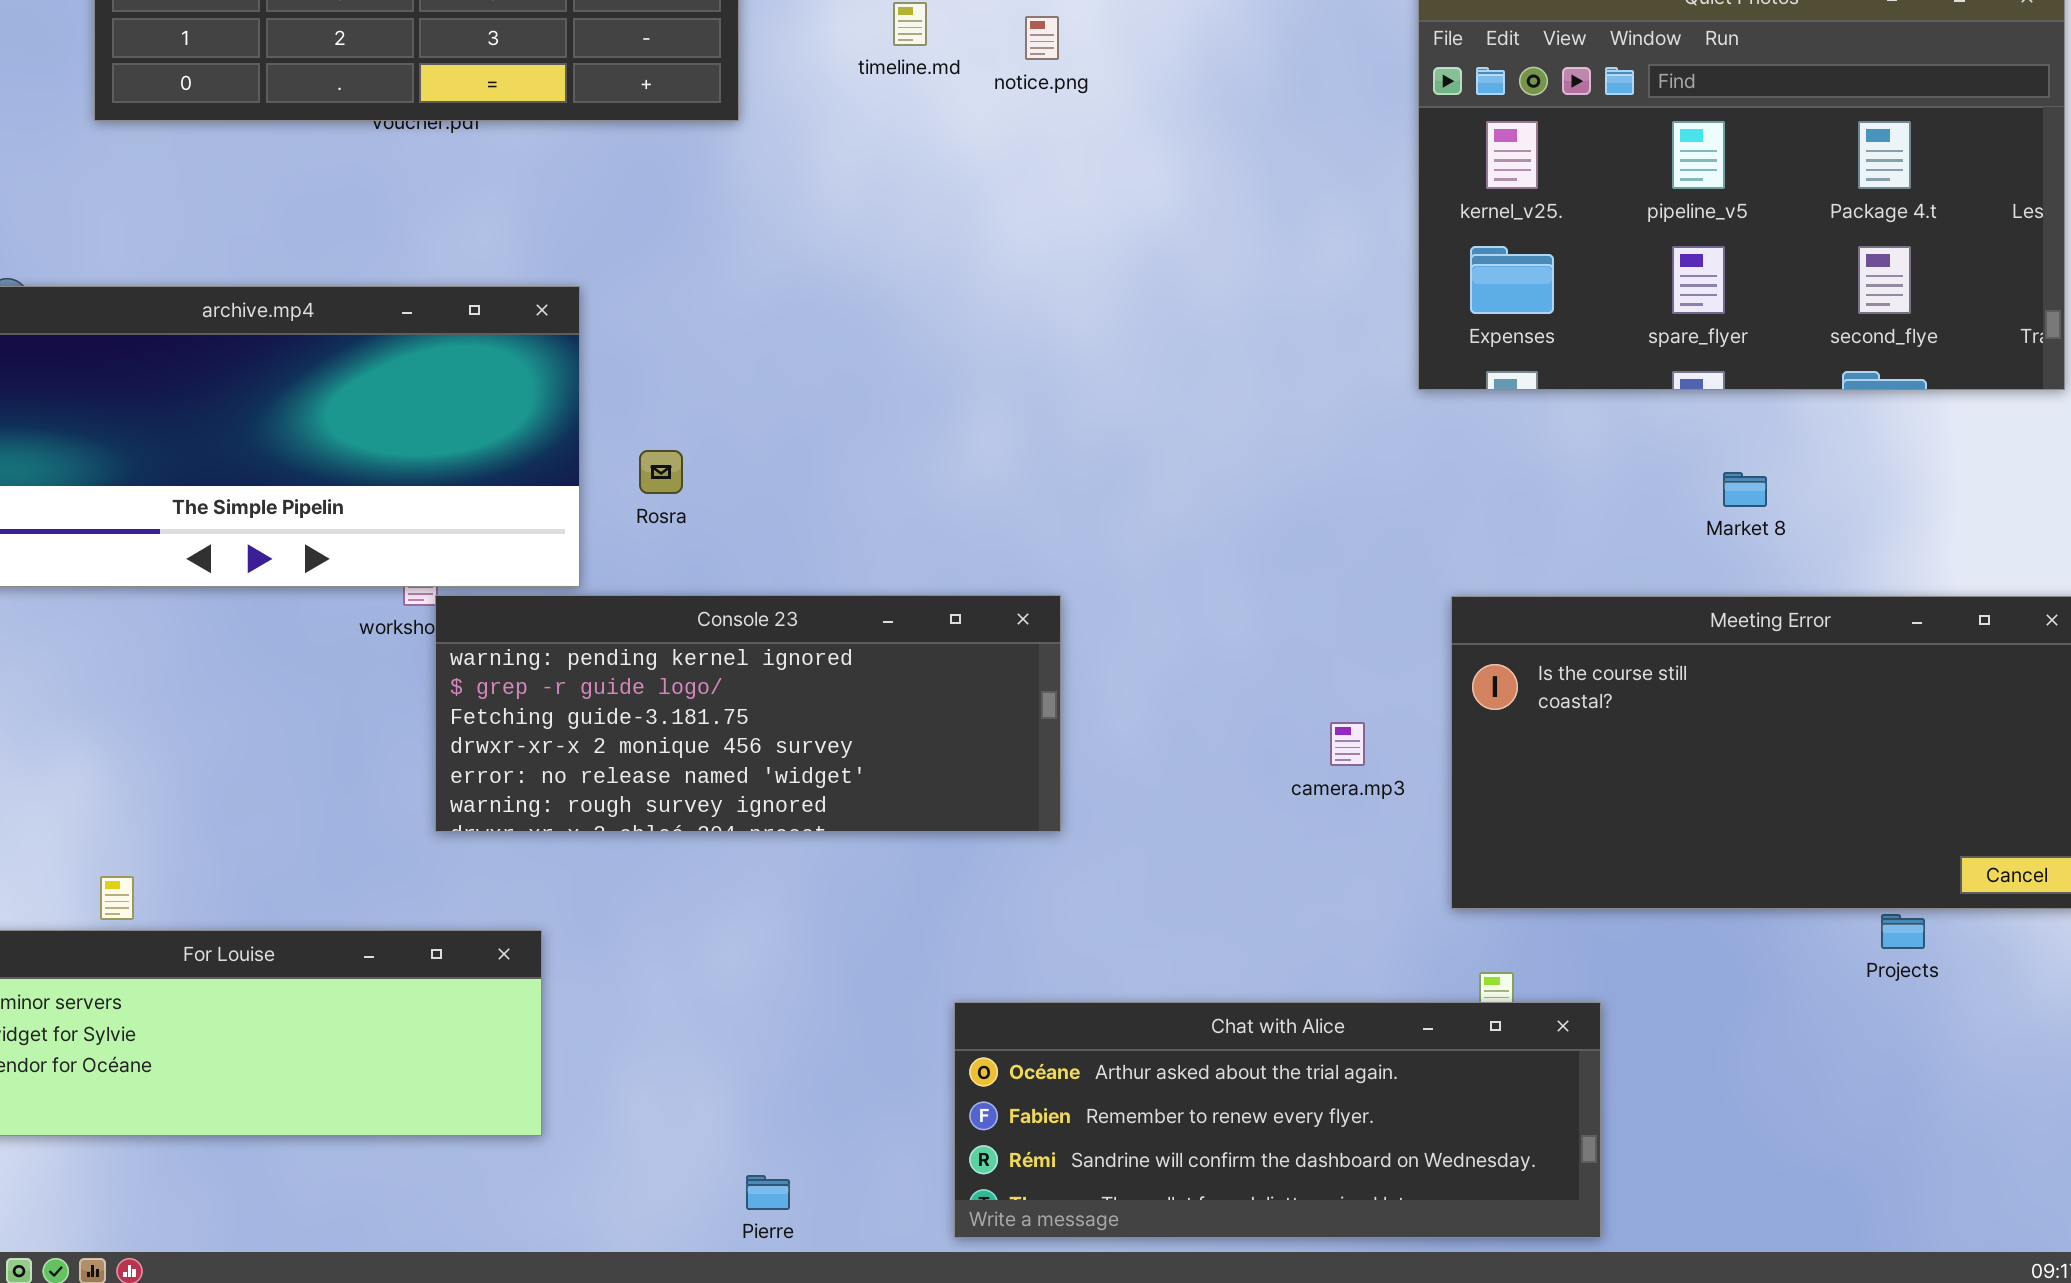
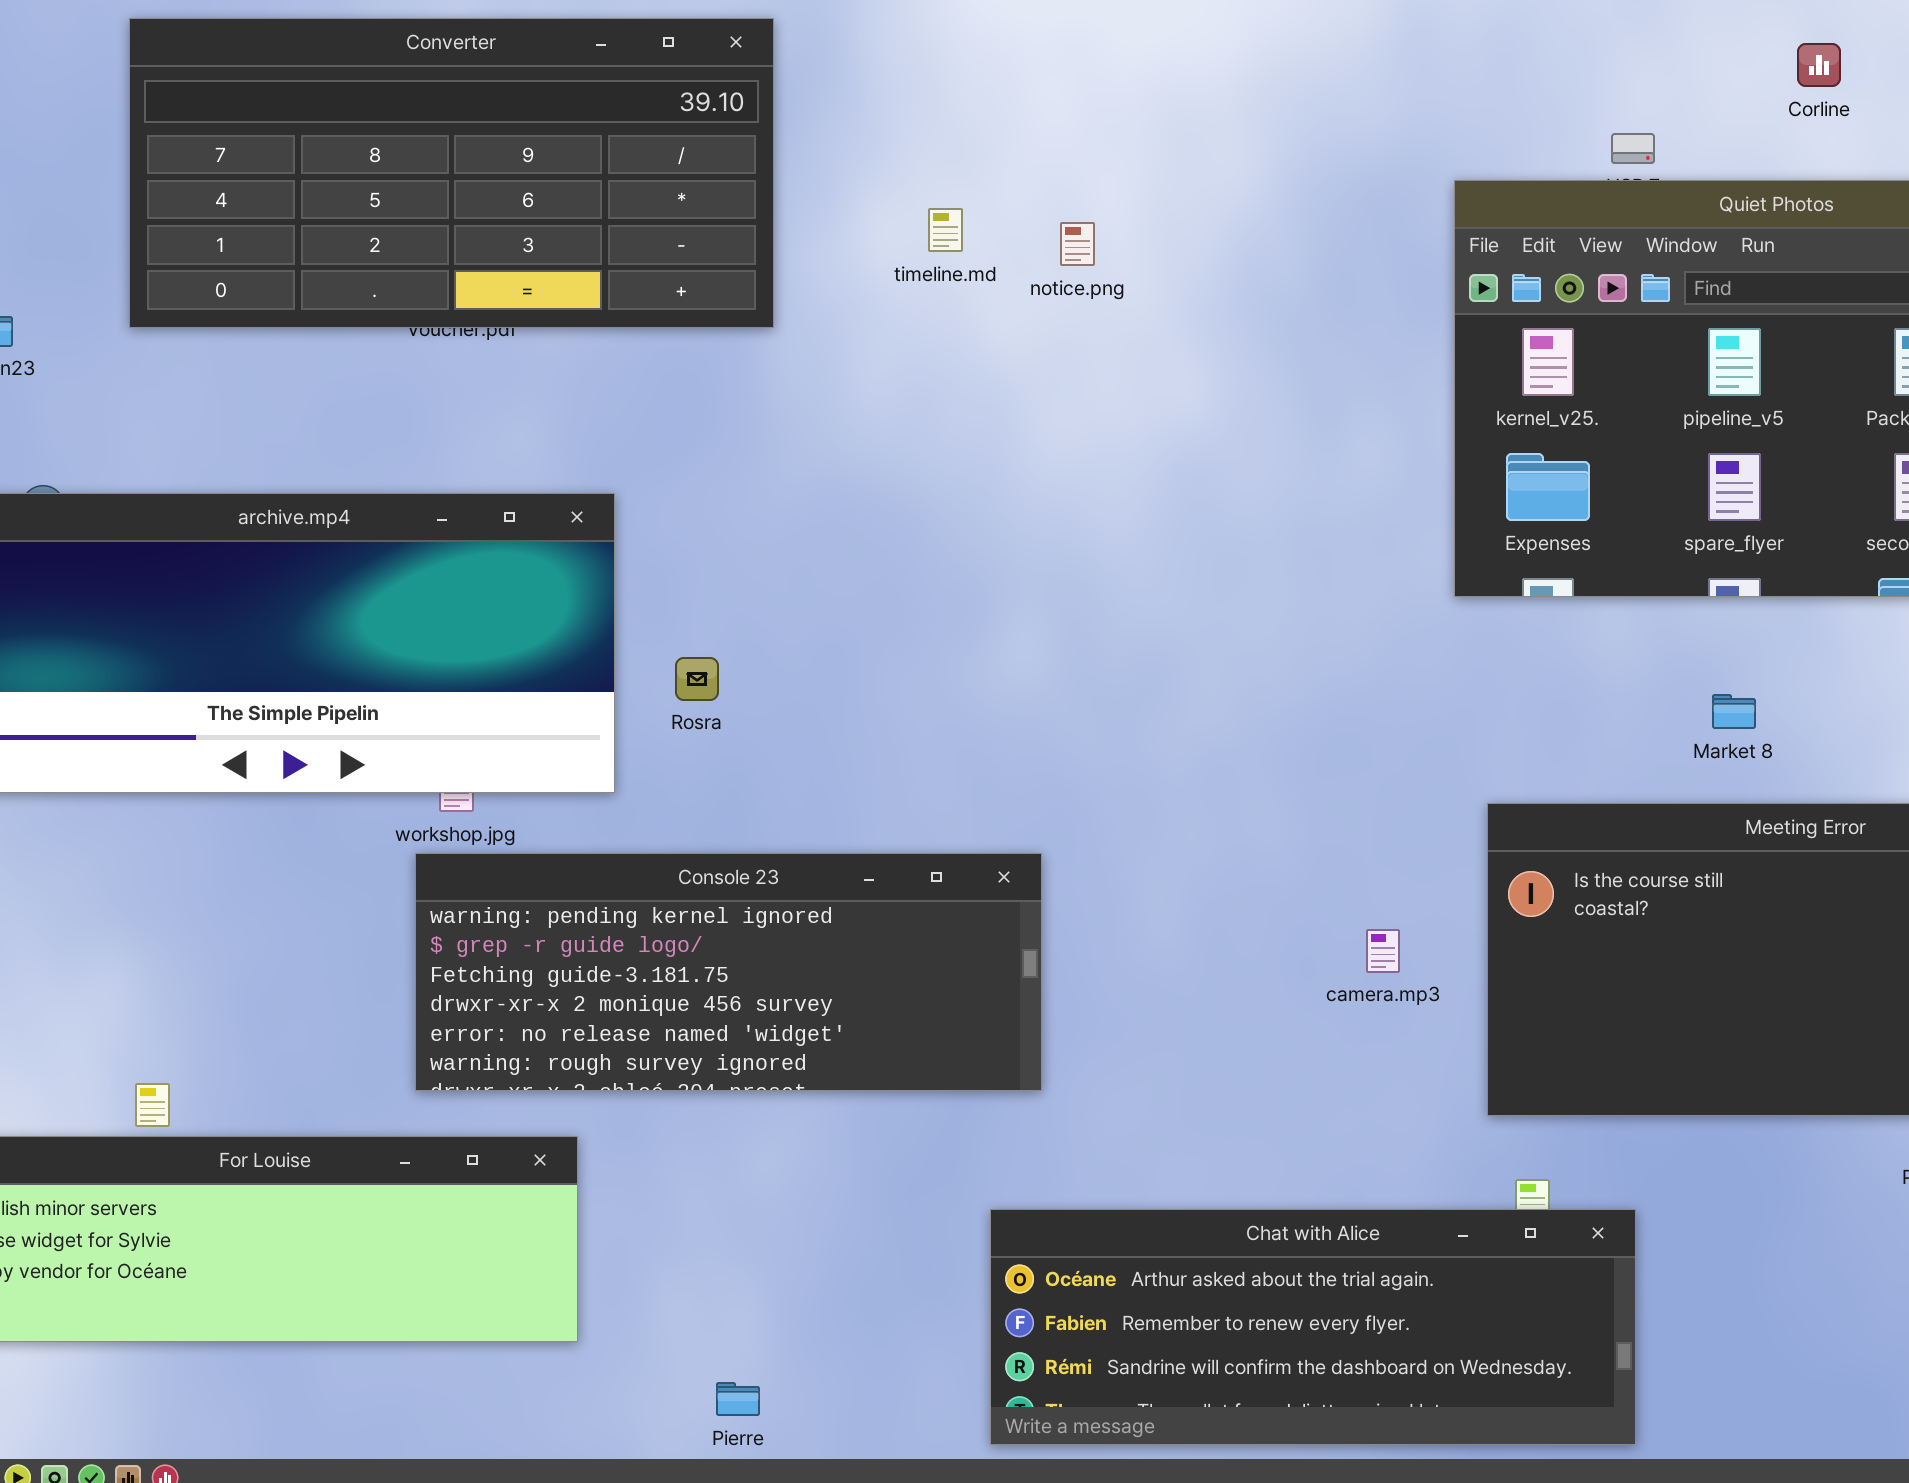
Market 8: [1723,472,1767,507] -> [1712,694,1756,729], moved
Console 23: [435,595,1061,832] -> [415,853,1042,1091], moved
Pierre: [746,1175,790,1210] -> [716,1382,760,1416], moved

